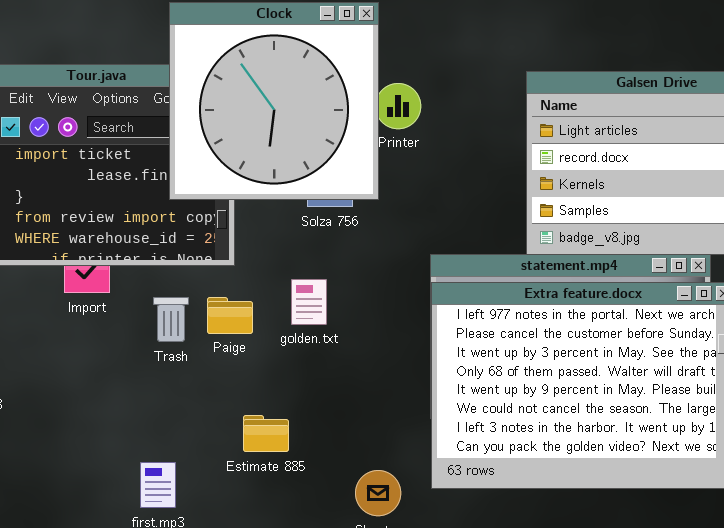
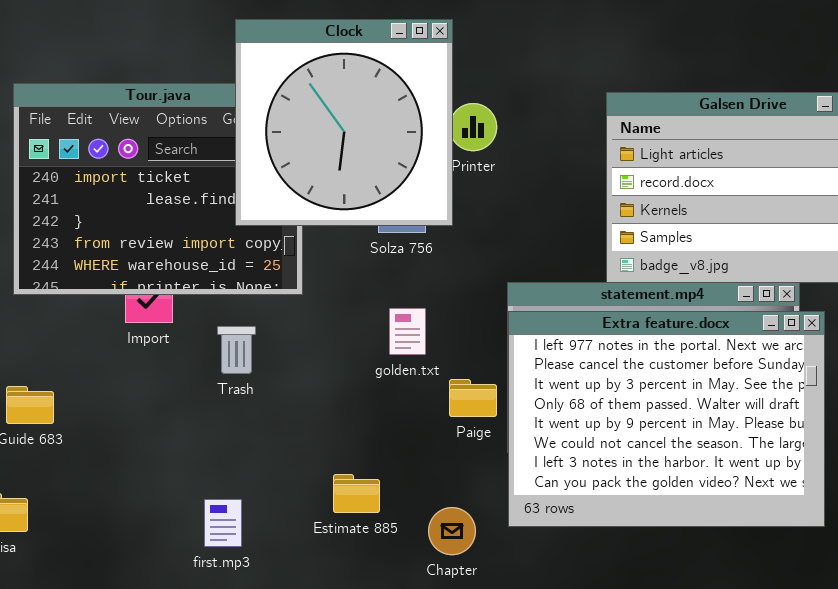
golden.txt: [291,279,327,325] -> [389,308,426,355], moved
Paige: [207,297,253,334] -> [449,379,497,417], moved
Estimate 885: [243,415,289,452] -> [333,474,380,513], moved

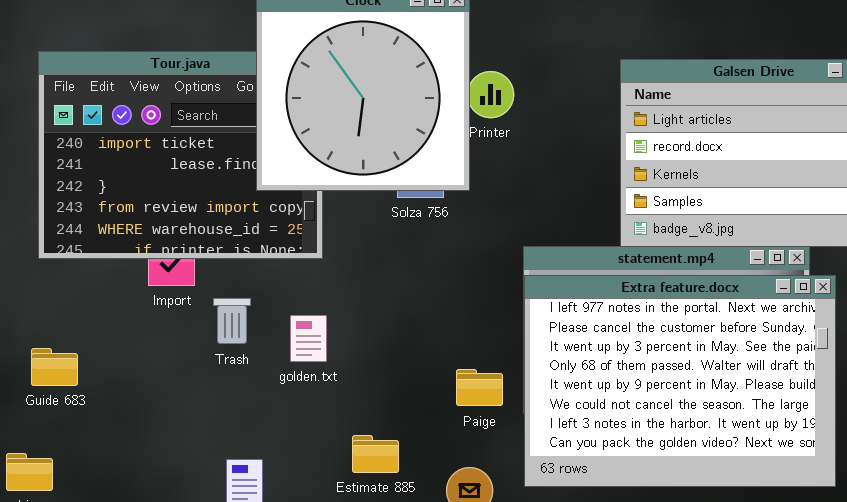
golden.txt: [389,308,426,355] -> [290,315,327,362], moved
Trash: [217,326,256,374] -> [213,298,251,344], moved
Paige: [449,379,497,417] -> [456,369,503,406], moved

